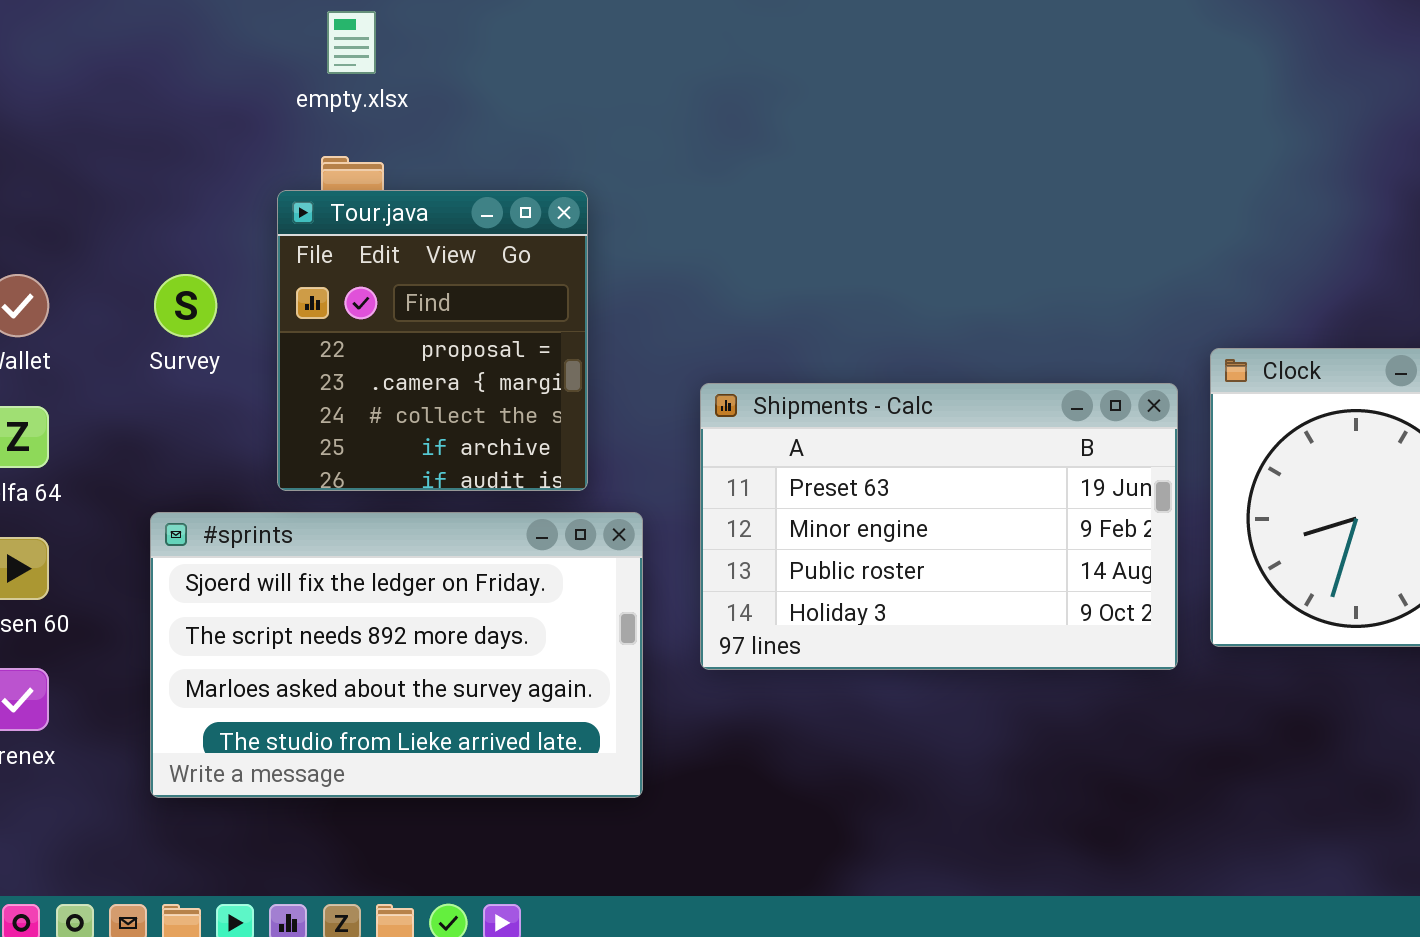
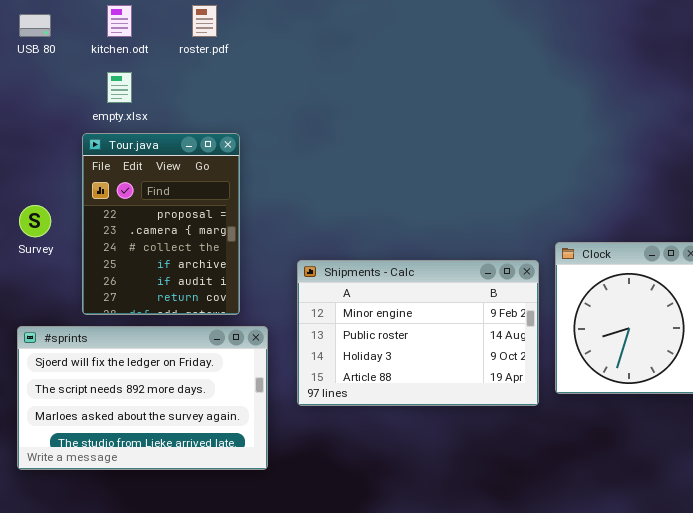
Tour.java: [277,190,588,491] -> [82,133,240,315], resized
Shipments - Calc: [700,383,1178,670] -> [297,260,539,406], scrolled down 1 row

